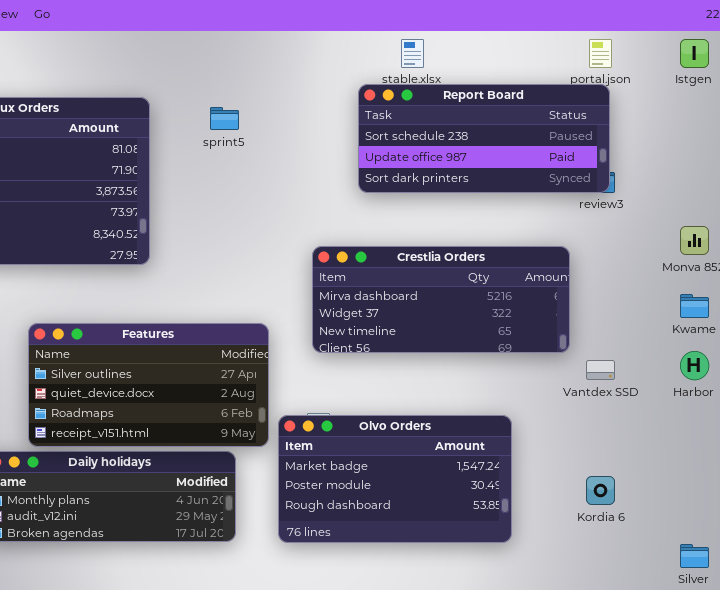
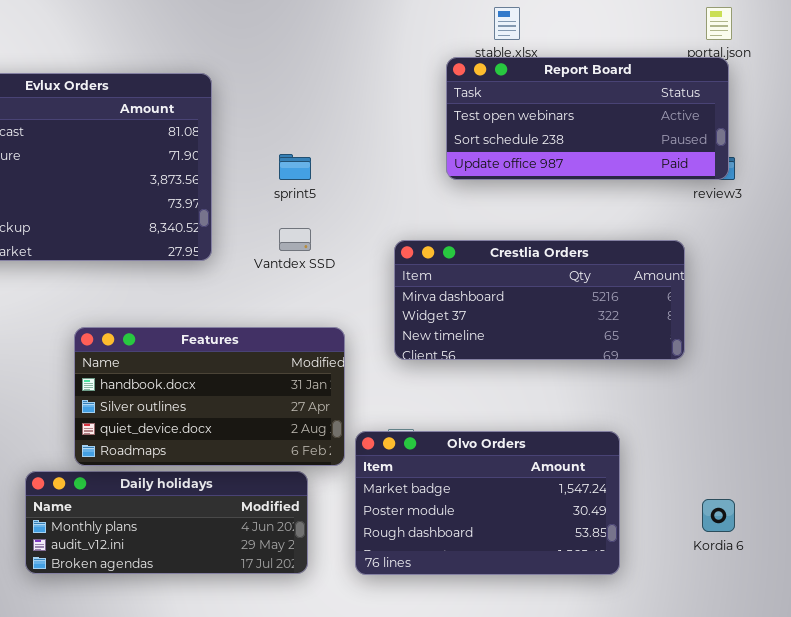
Report Board: [358,84,610,193] -> [446,57,729,180], scrolled up 1 row
sprint5: [210,107,239,130] -> [279,154,311,180], moved
Features: [28,323,269,447] -> [74,327,345,466], scrolled up 1 row
Vantdex SSD: [586,360,615,380] -> [279,228,311,251], moved

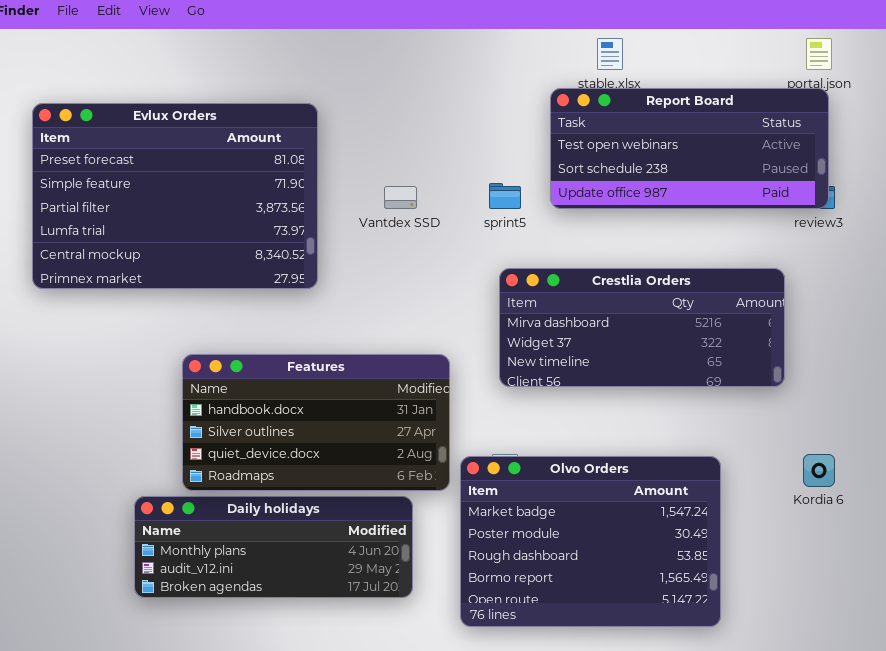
sprint5: [279,154,311,180] -> [489,183,521,209], moved
Vantdex SSD: [279,228,311,251] -> [384,186,417,209], moved
Olvo Orders: [355,431,620,575] -> [460,456,721,627], resized
Kordia 6: [702,499,735,532] -> [803,454,835,487], moved

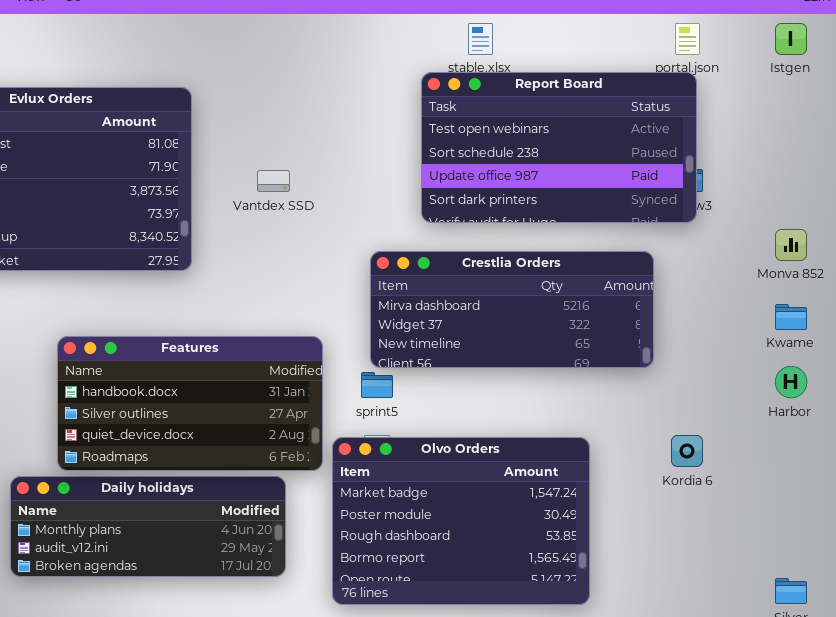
Report Board: [550,88,829,209] -> [421,72,697,223], resized
sprint5: [489,183,521,209] -> [361,372,393,398], moved

